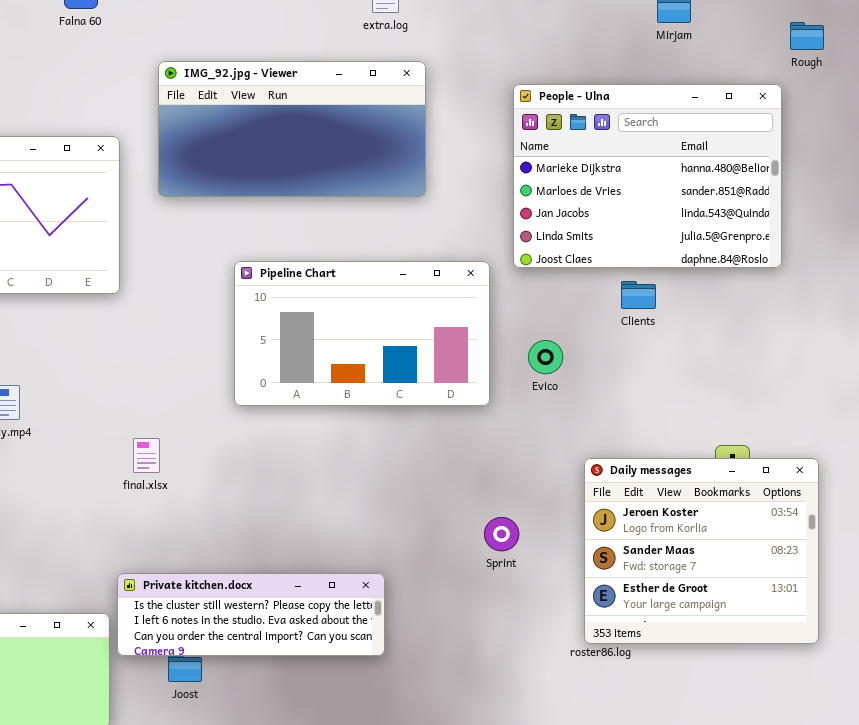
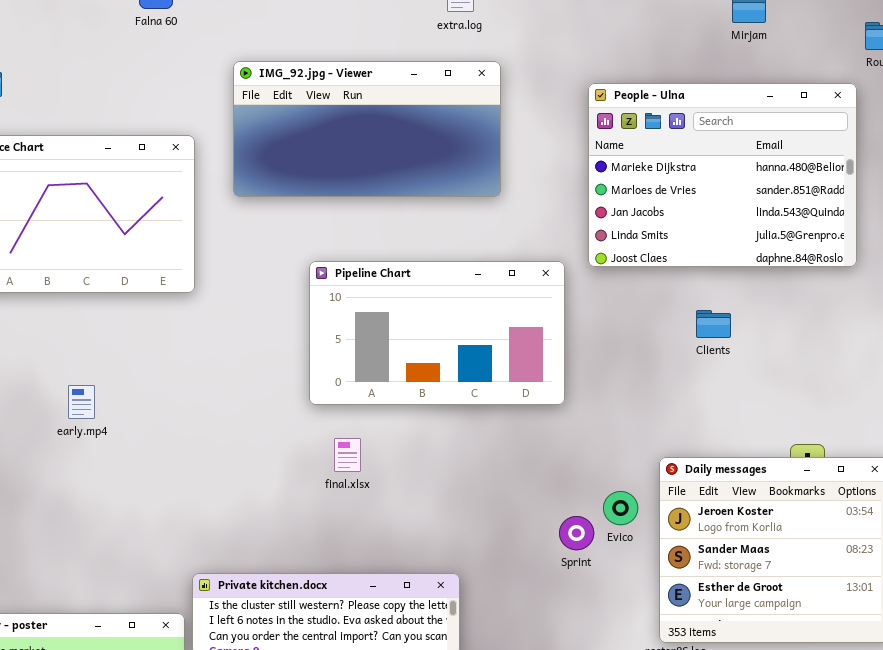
Clients: [621,281,656,309] -> [696,310,731,338], moved
Evico: [528,340,563,374] -> [603,491,638,525], moved
final.xlsx: [133,438,160,473] -> [334,438,361,472], moved

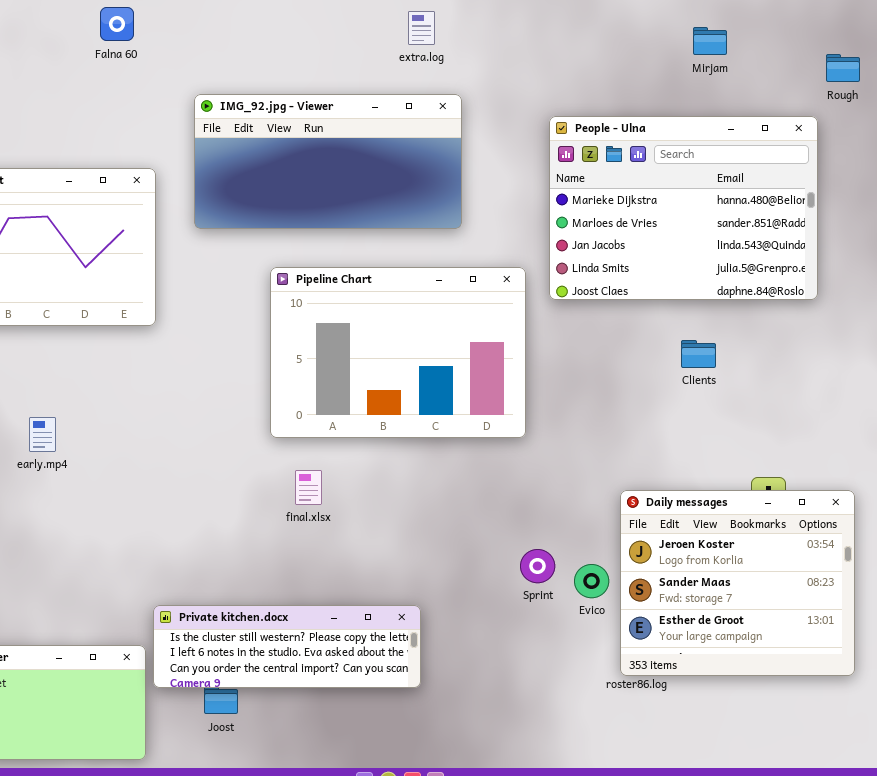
Pipeline Chart: [309,261,565,405] -> [270,267,526,438], resized
Clients: [696,310,731,338] -> [681,340,716,368], moved
Evico: [603,491,638,525] -> [574,564,609,598], moved

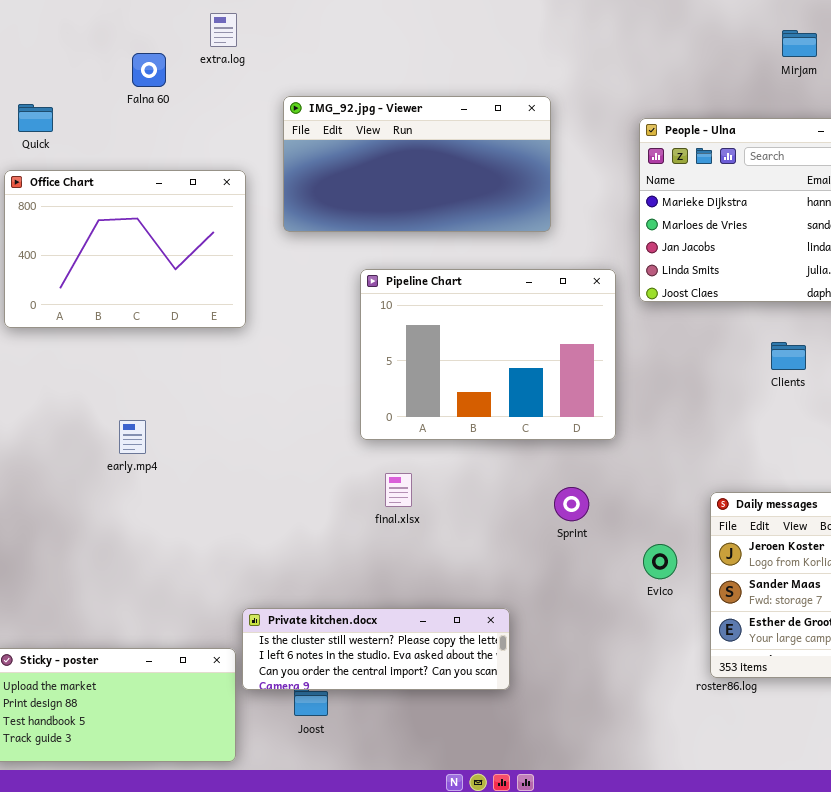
Falna 60: [100,7,134,41] -> [132,53,166,87], moved
extra.log: [408,11,435,45] -> [210,13,237,47], moved
Sprint: [520,549,555,583] -> [554,487,589,521], moved
Evico: [574,564,609,598] -> [643,544,677,579], moved

